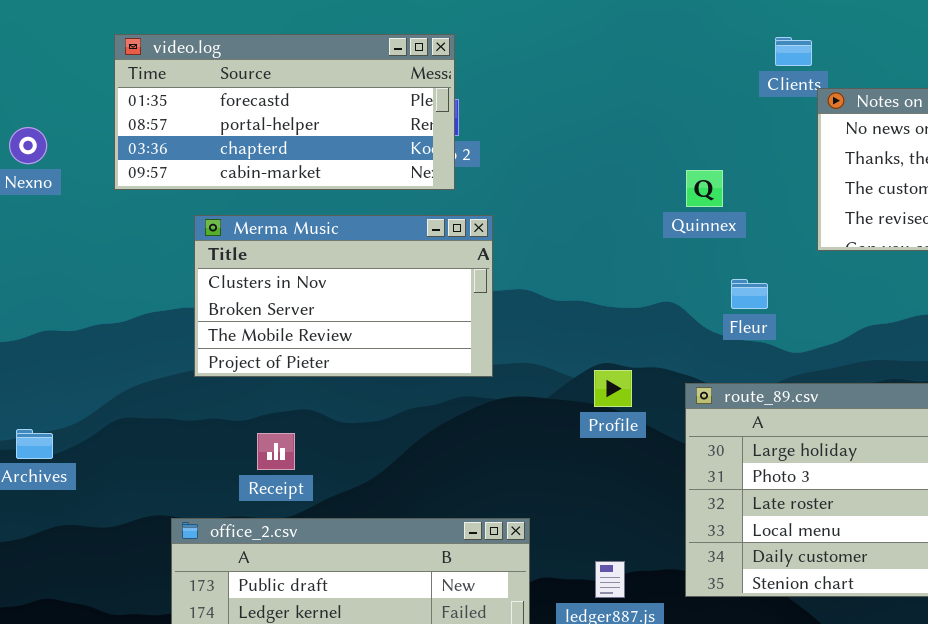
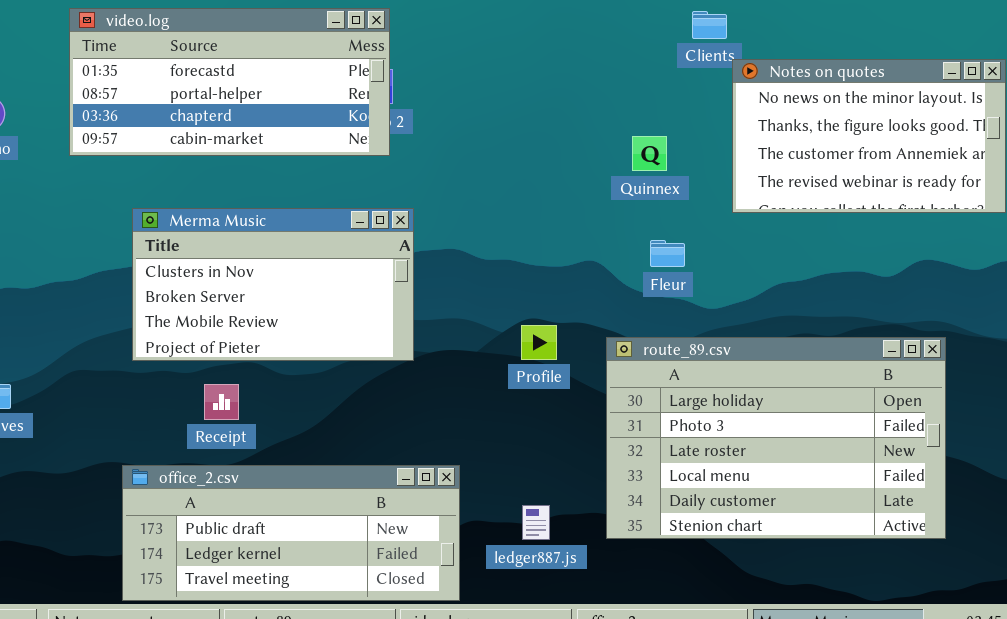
Quinnex: [686,170,723,207] -> [632,136,667,171], moved
Merma Music: [194,215,493,377] -> [132,208,414,361], moved

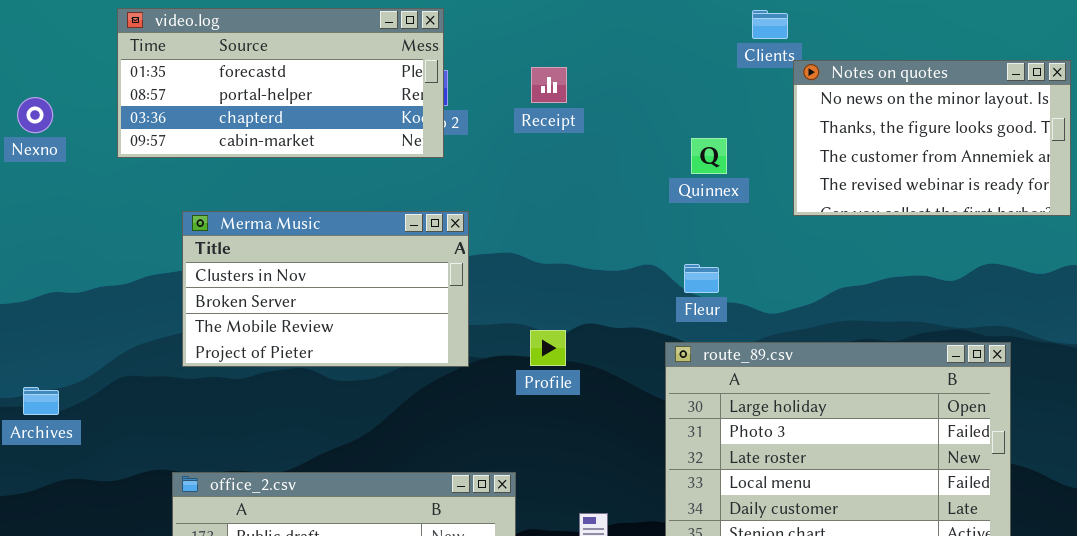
Fleur: [650,240,685,267] -> [684,264,719,293], moved
Profile: [521,325,557,360] -> [530,330,566,366], moved
Receipt: [204,384,239,420] -> [531,67,567,103], moved

